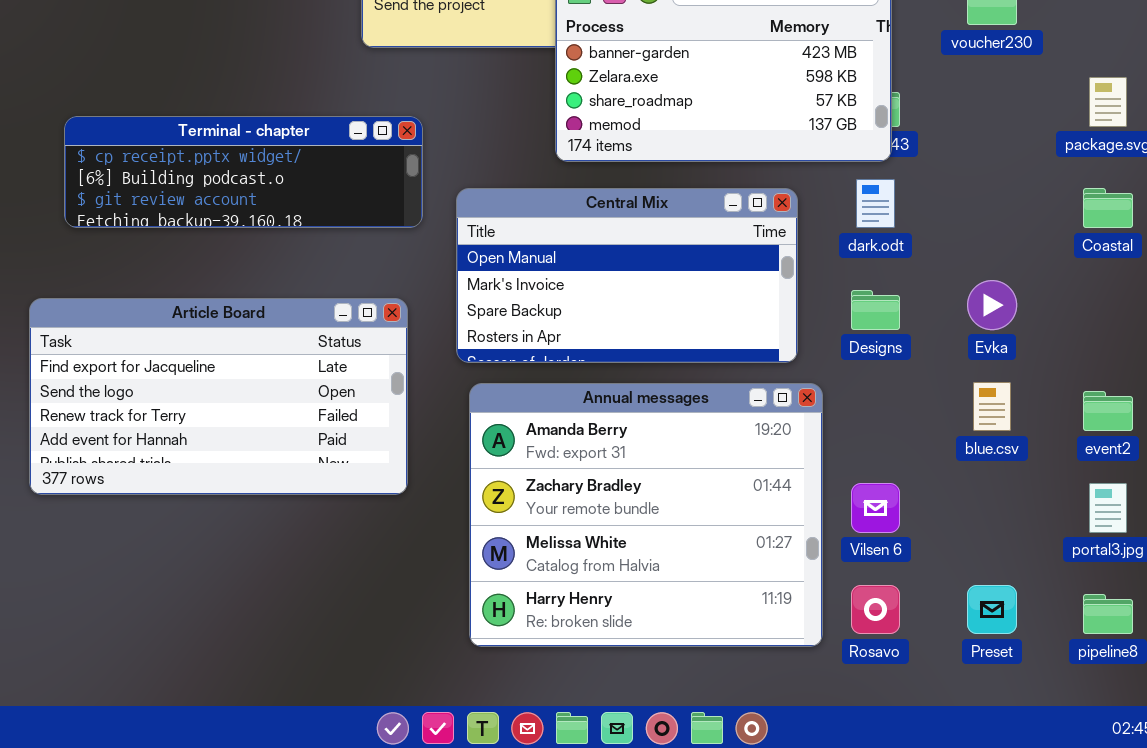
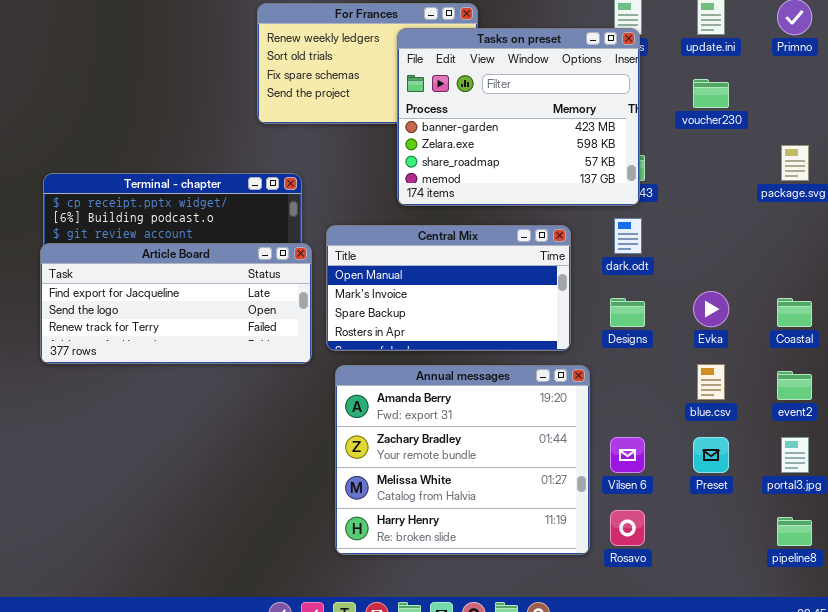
Coastal: [1083,188,1133,228] -> [777,298,812,327], moved
Article Board: [29,298,408,495] -> [40,243,312,364], moved, resized
Preset: [967,585,1017,634] -> [693,437,729,473], moved

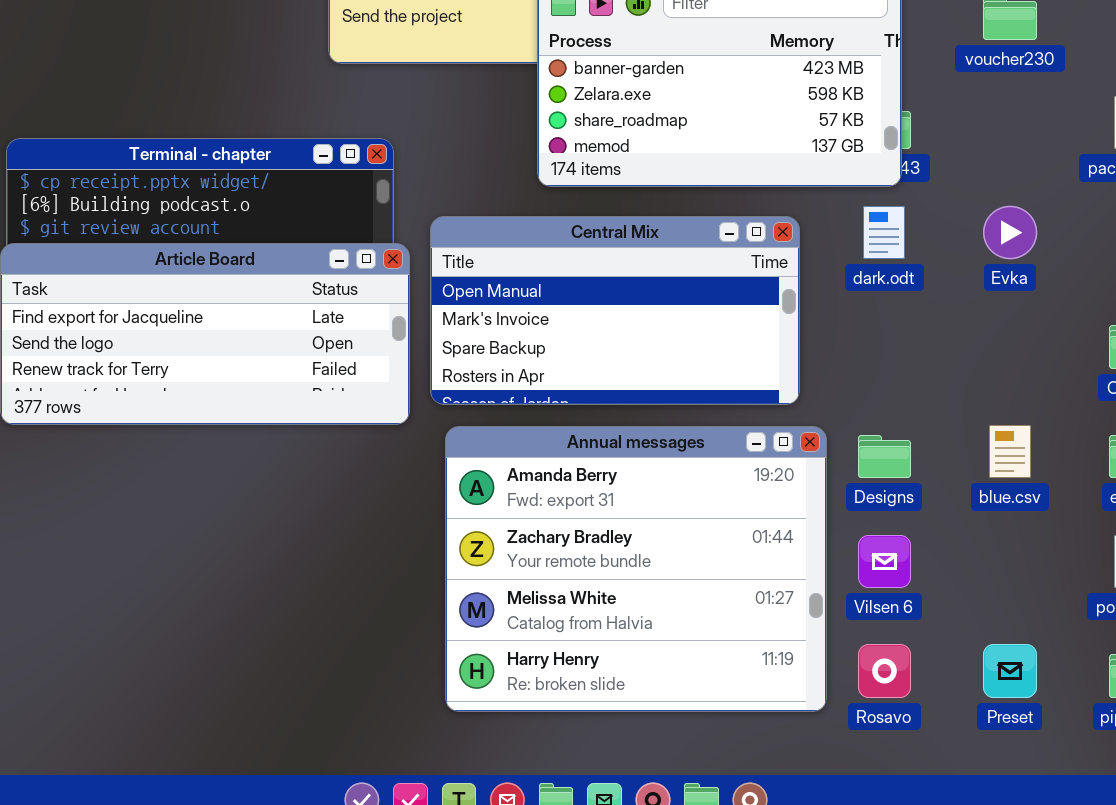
Evka: [693,291,729,327] -> [983,206,1037,259], moved
Designs: [610,298,645,327] -> [858,435,911,478], moved
Preset: [693,437,729,473] -> [983,644,1037,698], moved

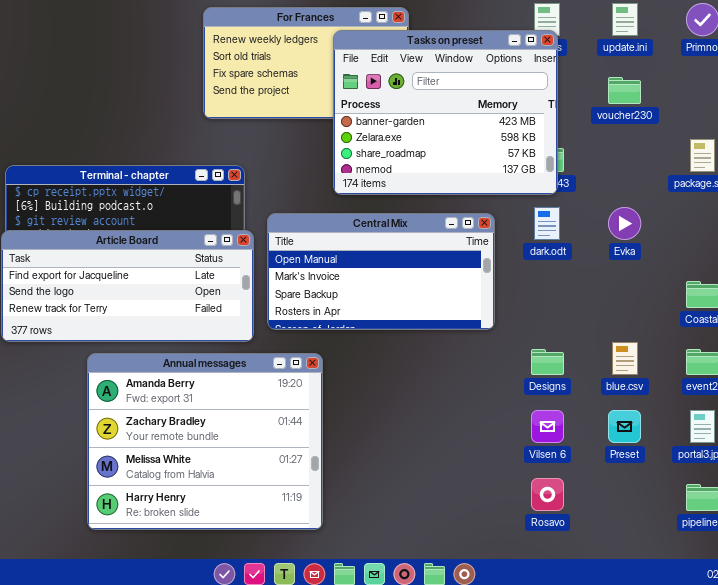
Annual messages: [445,426,827,712] -> [87,353,323,530], moved
Preset: [983,644,1037,698] -> [608,410,641,443], moved

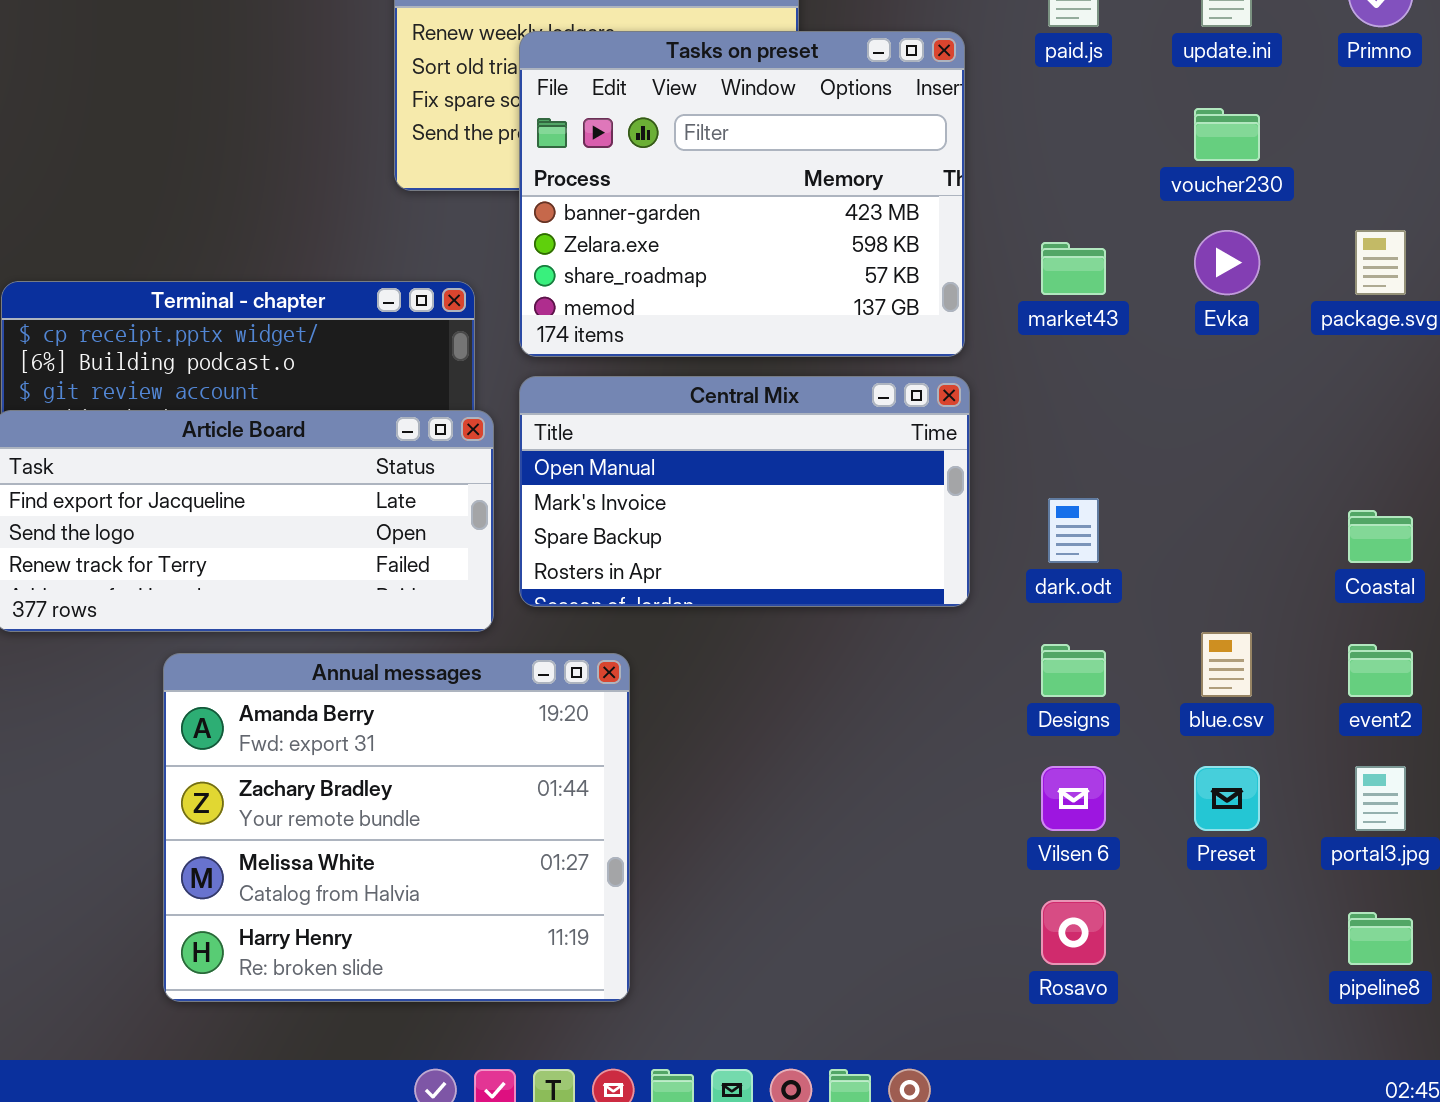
Tasks on preset: [333,30,558,195] -> [519,31,965,357], moved
dark.odt: [534,207,560,240] -> [1048,498,1099,563], moved
Evka: [608,207,641,240] -> [1194,230,1260,295], moved

